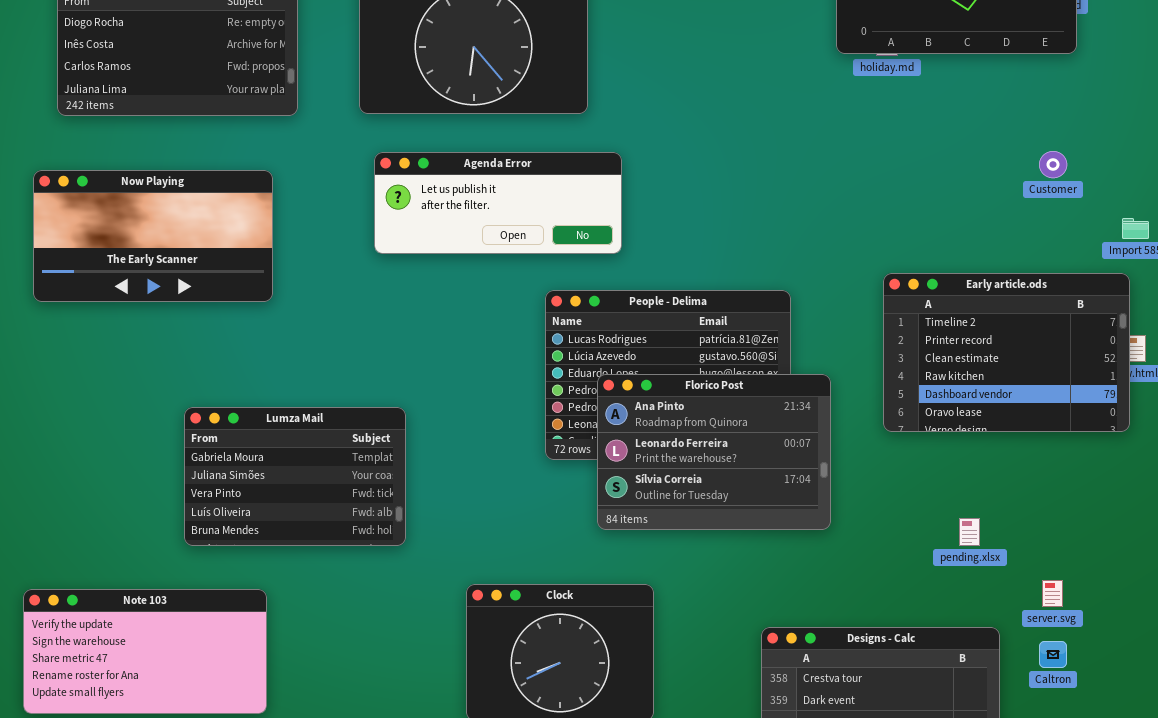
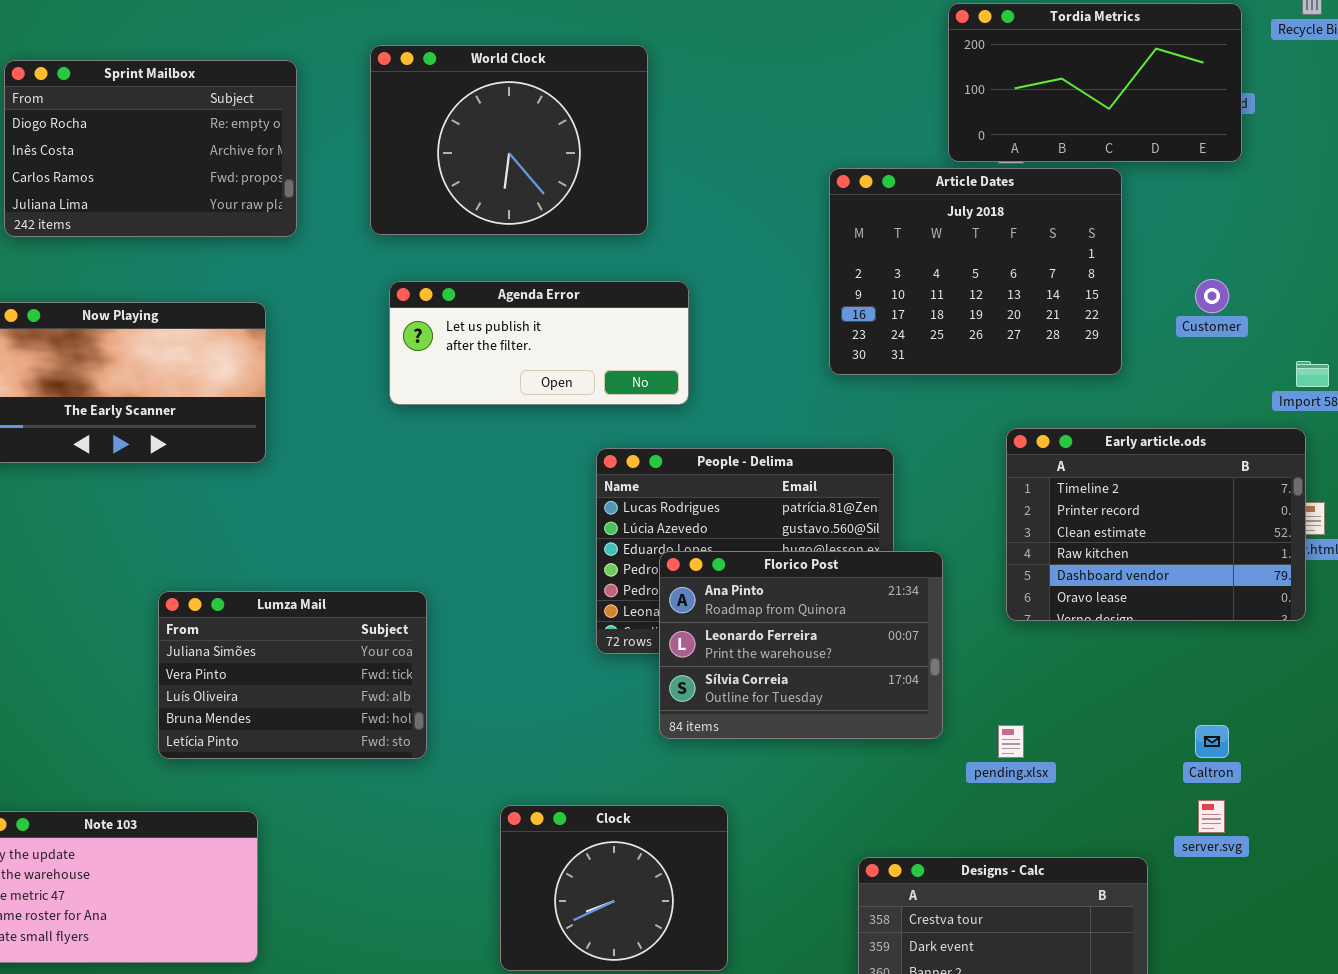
Article Dates: none -> [829,168,1122,375], opened
Lumza Mail: [184,407,406,546] -> [158,591,427,759], scrolled down 1 row
pending.xlsx: [959,518,980,546] -> [998,725,1024,758], moved
Caltron: [1039,641,1067,668] -> [1195,725,1229,758], moved

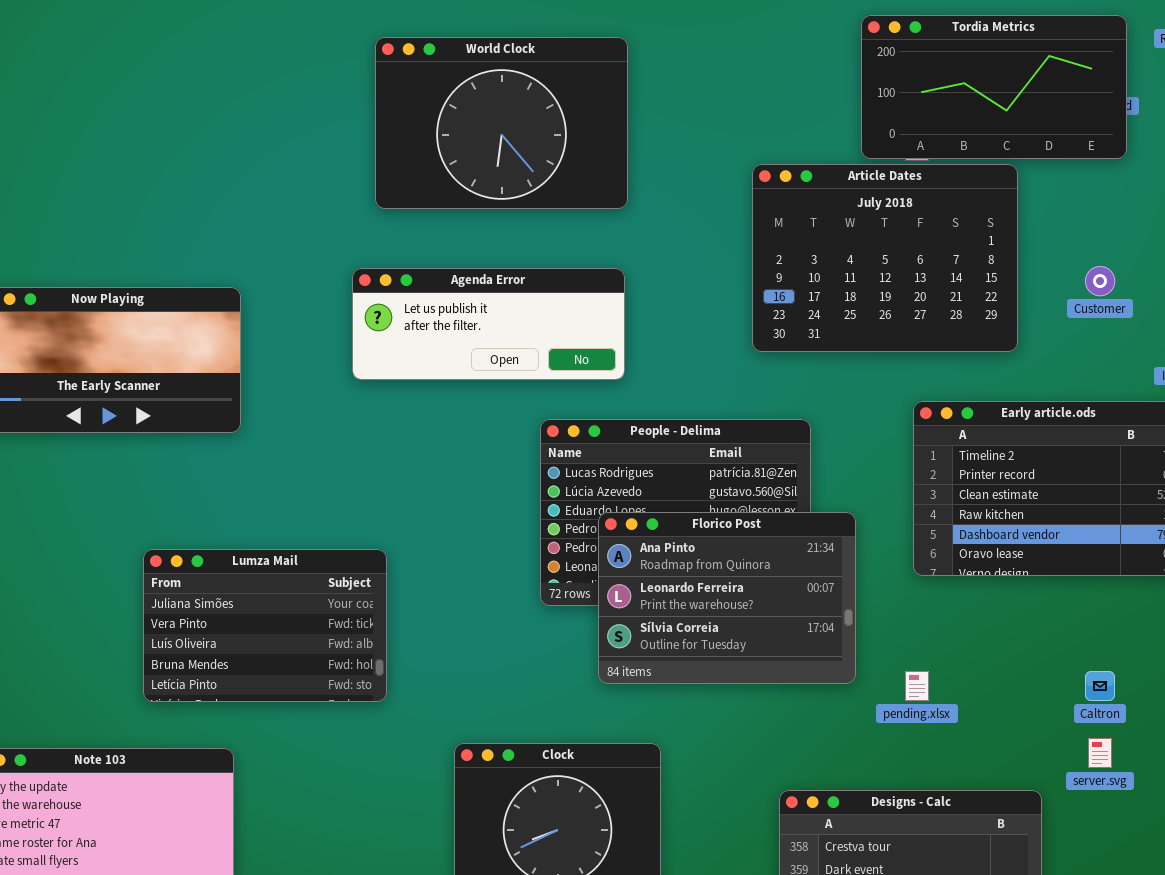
World Clock: [370,45,648,235] -> [375,37,628,209], moved
Sprint Mailbox: [4,60,297,237] -> none, closed

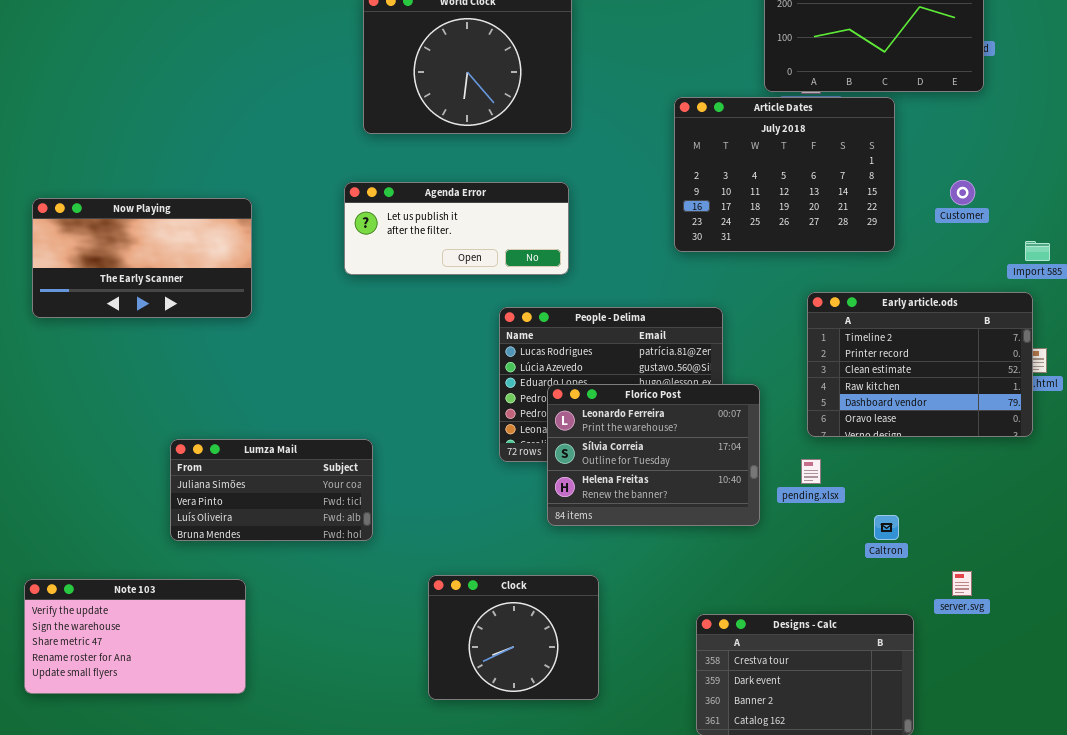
Florico Post: [598,512,856,684] -> [547,384,760,526], scrolled down 1 row
Lumza Mail: [143,549,387,702] -> [170,439,373,541], resized
pending.xlsx: [905,671,929,701] -> [801,459,821,484], moved
Caltron: [1085,671,1115,701] -> [874,515,899,540], moved

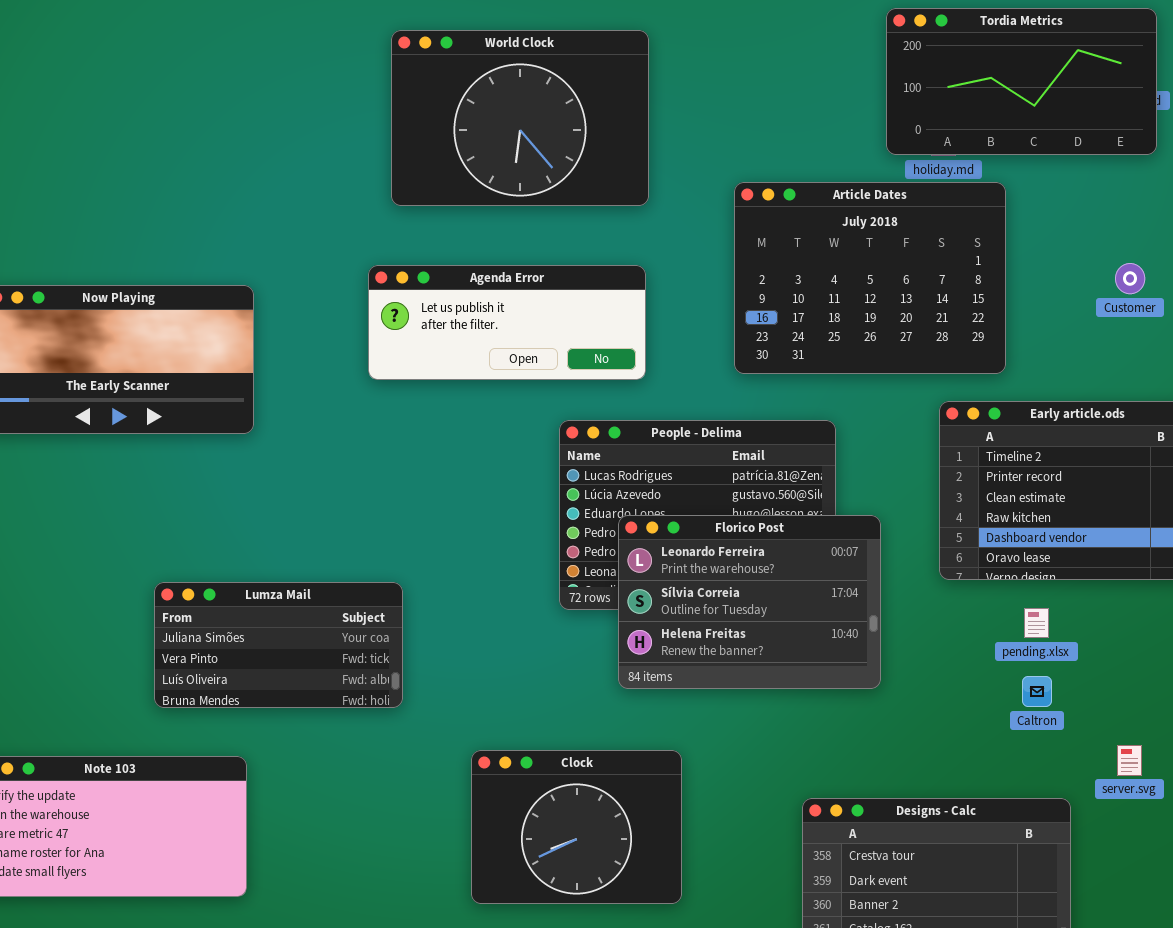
Article Dates: [674,97,895,252] -> [734,182,1006,374], moved
pending.xlsx: [801,459,821,484] -> [1024,608,1049,638], moved

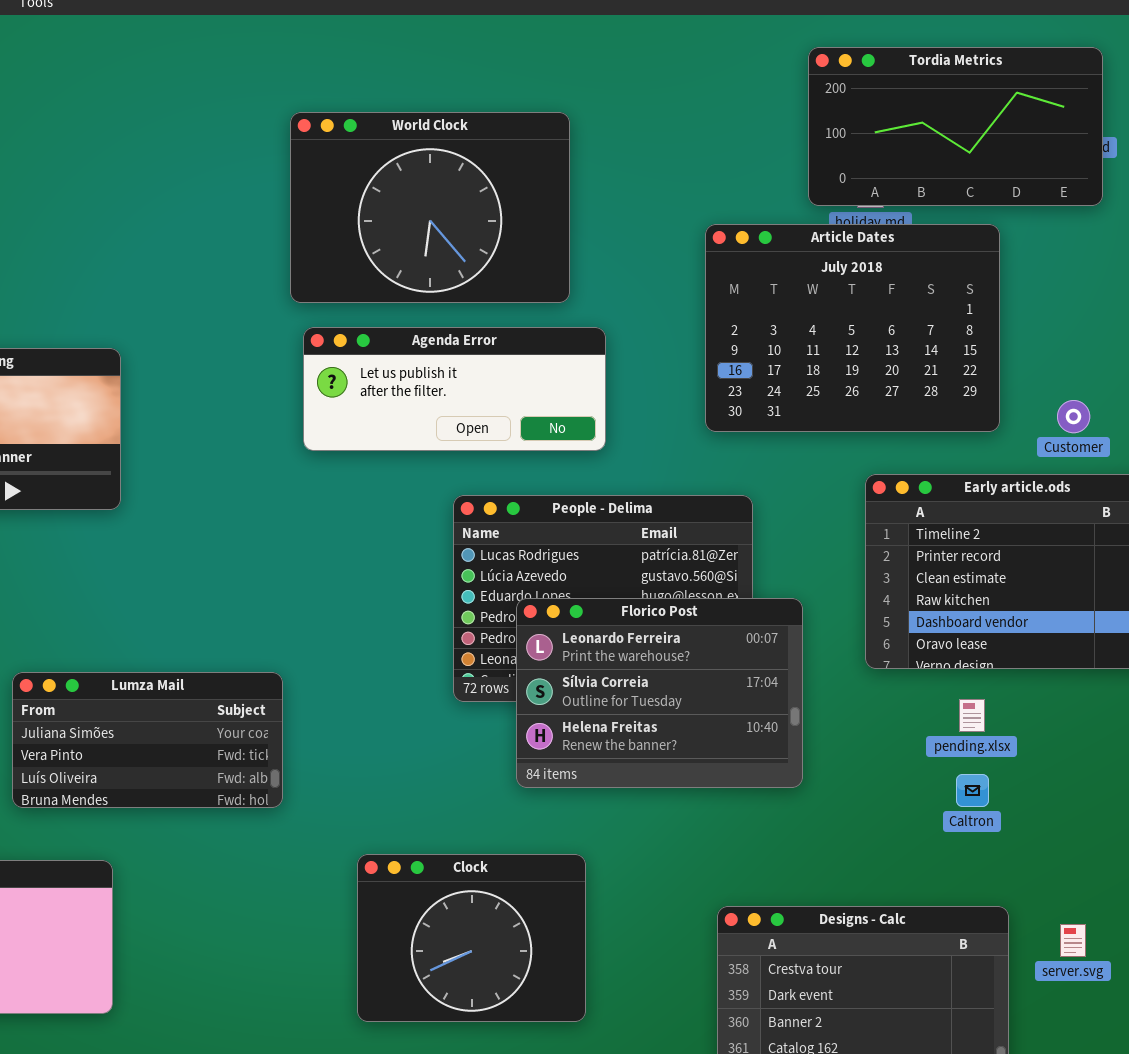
World Clock: [391,30,649,206] -> [290,112,570,303], moved
Article Dates: [734,182,1006,374] -> [705,224,1000,432], moved
Customer: [1115,263,1145,294] -> [1057,400,1090,433], moved
Agenda Error: [368,265,646,380] -> [303,327,606,451], moved
server.svg: [1117,745,1142,776] -> [1060,924,1086,957], moved

